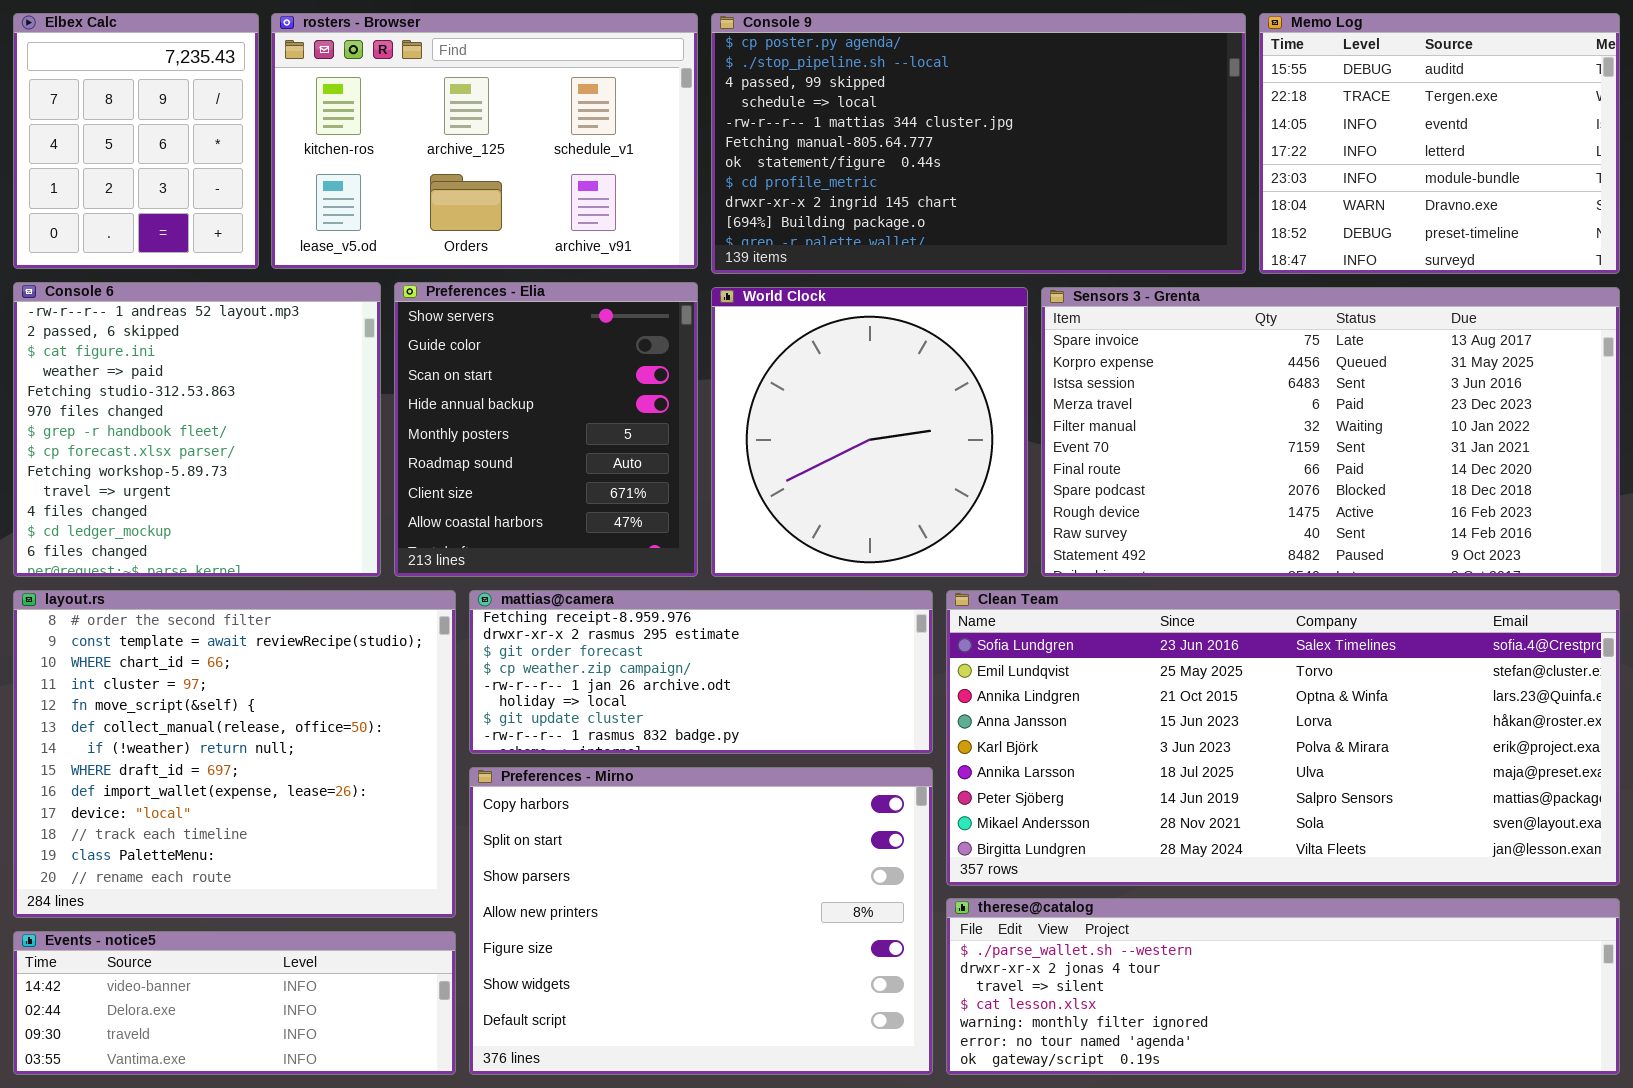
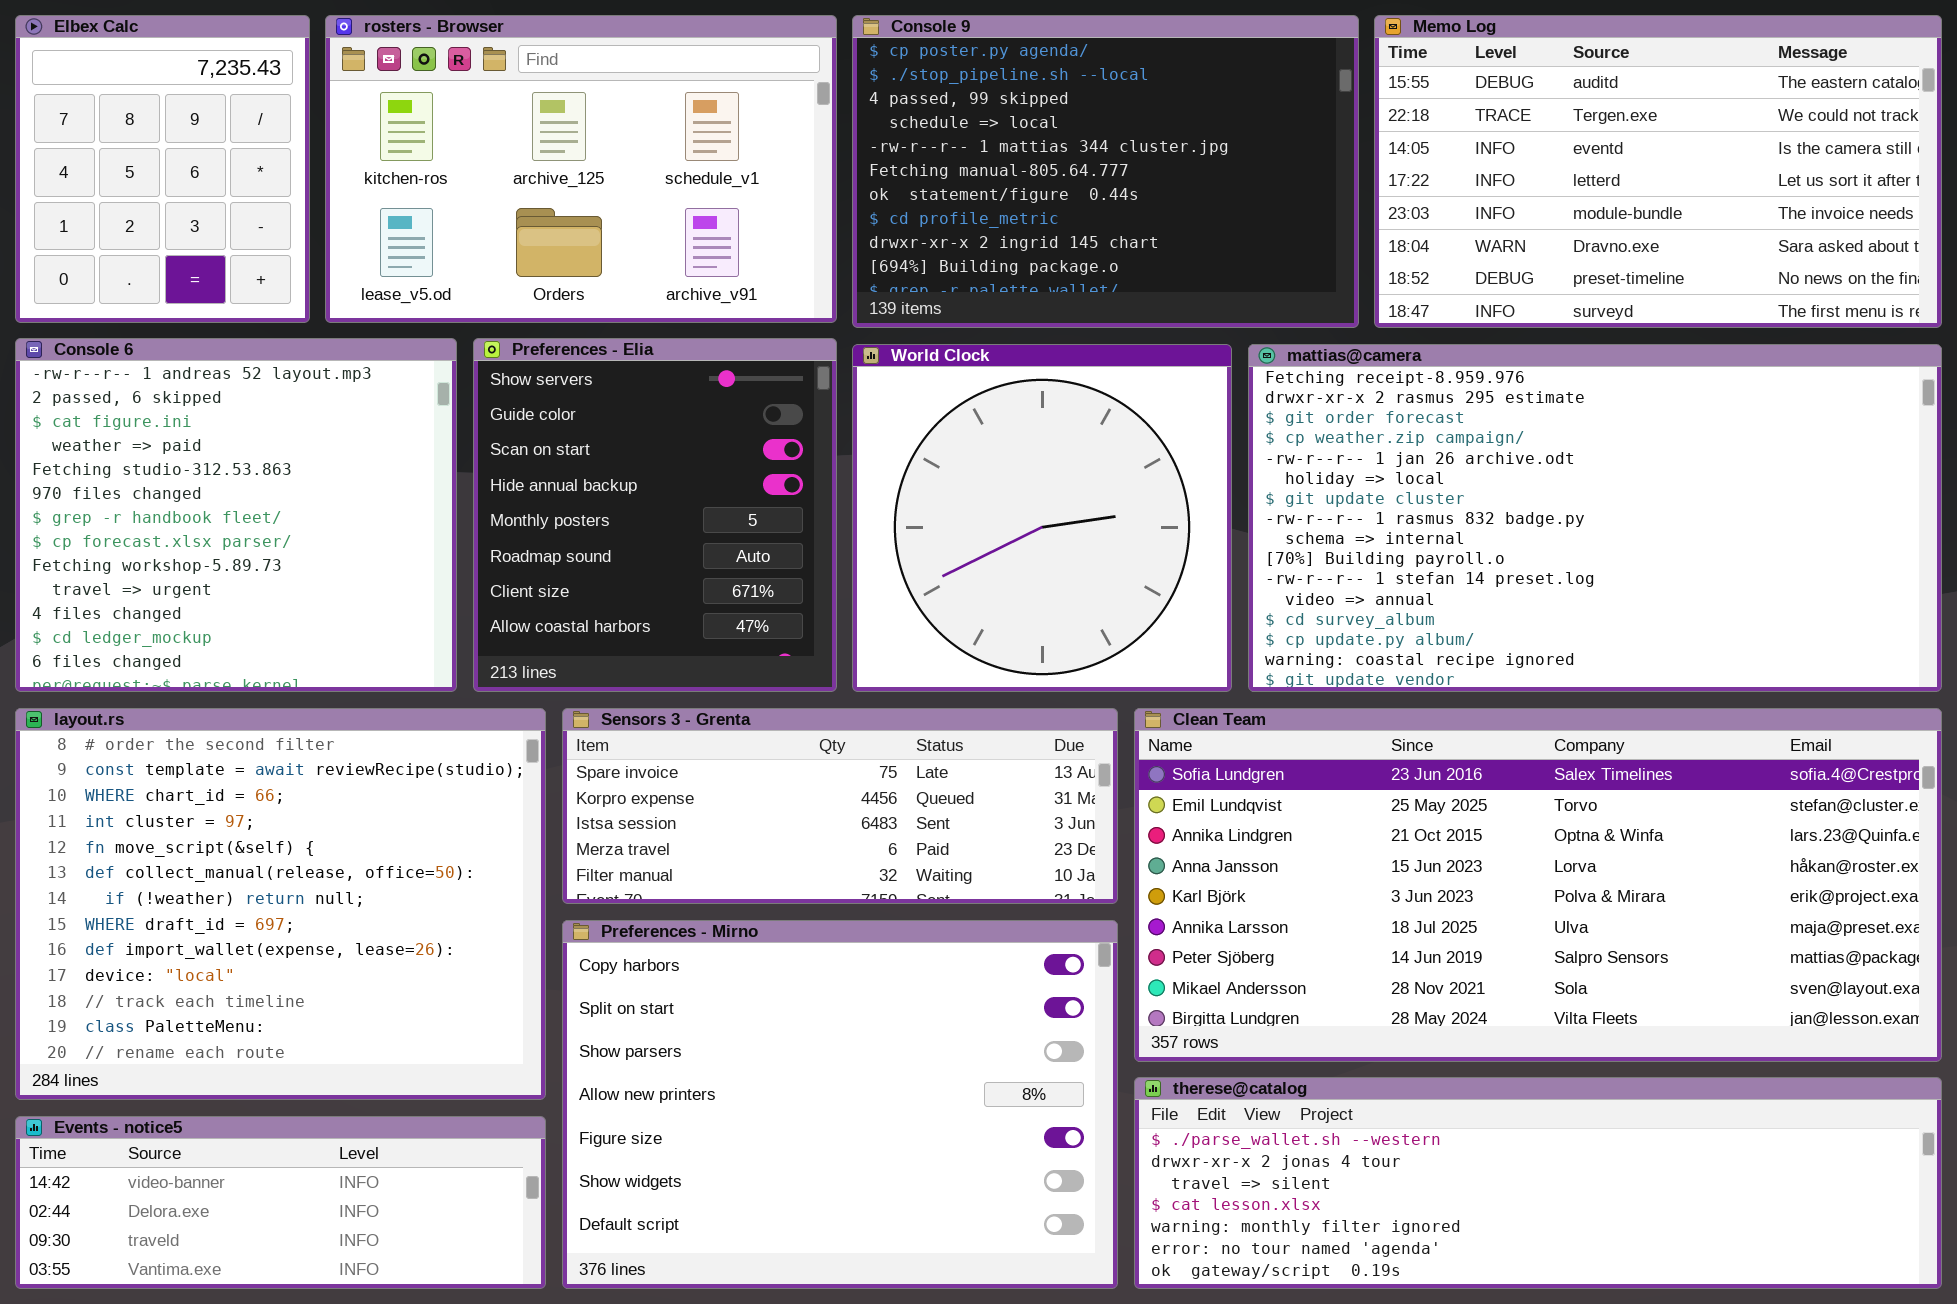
Console 9: [711,13,1246,274] -> [852,15,1359,328], resized
Memo Log: [1259,13,1620,274] -> [1374,15,1942,328], resized
Sensors 3 - Grenta: [1041,287,1620,577] -> [562,708,1118,904], moved, resized
mattias@camera: [469,590,933,754] -> [1248,344,1942,692], moved, resized

